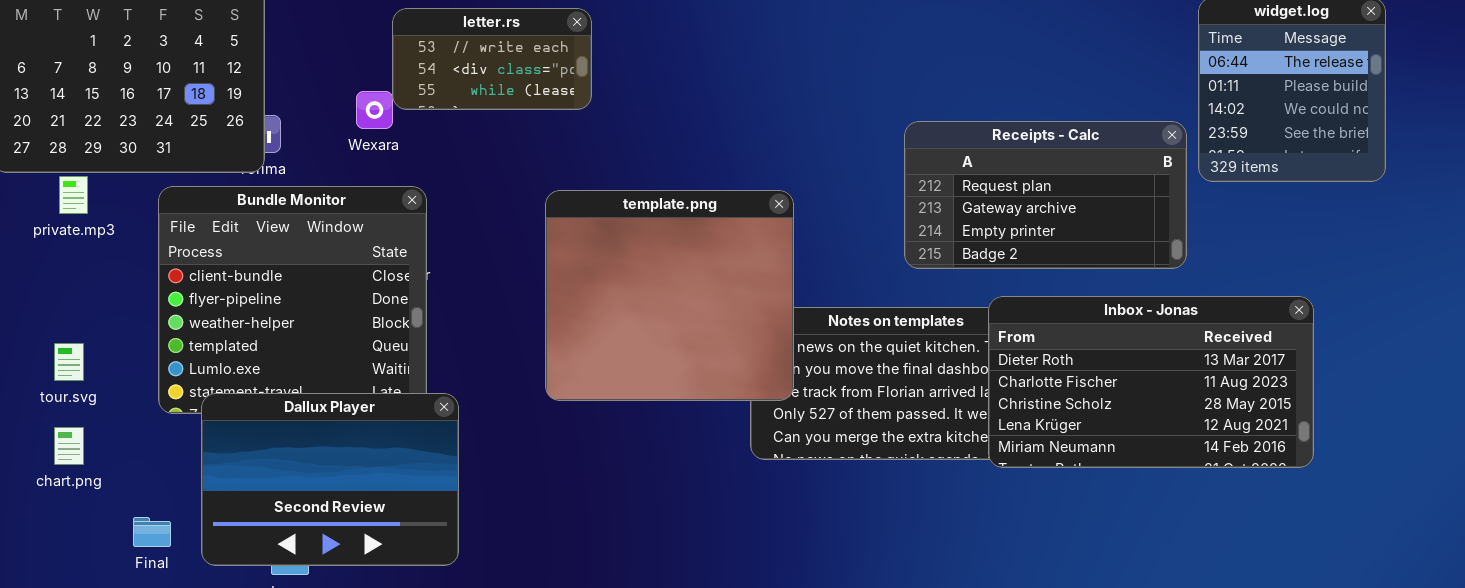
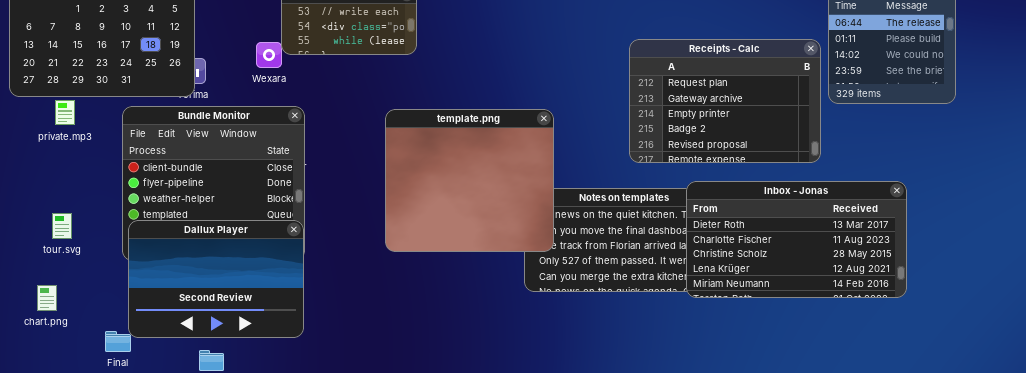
Receipts - Calc: [904,121,1187,269] -> [629,39,821,163], resized
Dallux Player: [201,393,459,566] -> [128,220,304,338], moved
chart.png: [54,427,84,465] -> [37,285,57,311], moved

